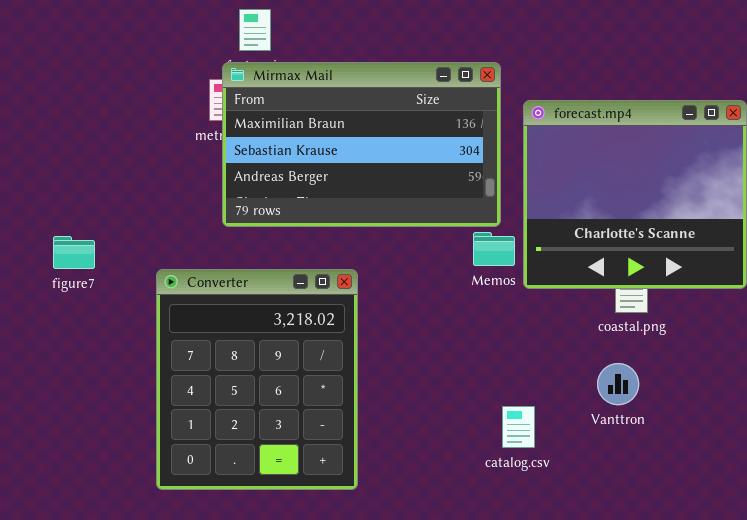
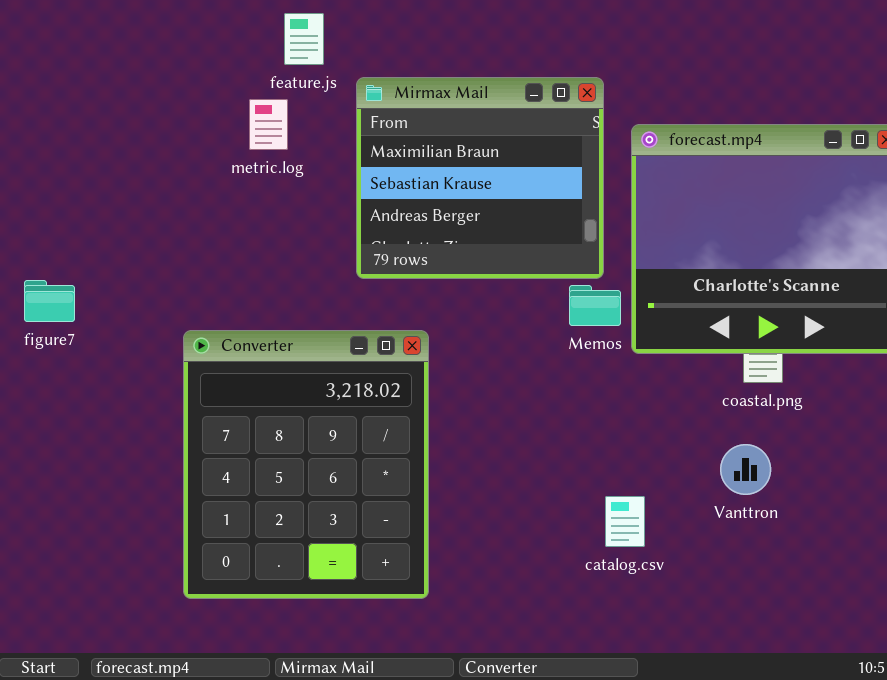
Mirmax Mail: [222,62,501,227] -> [356,77,604,279], resized
figure7: [53,236,95,269] -> [24,280,75,322], moved

